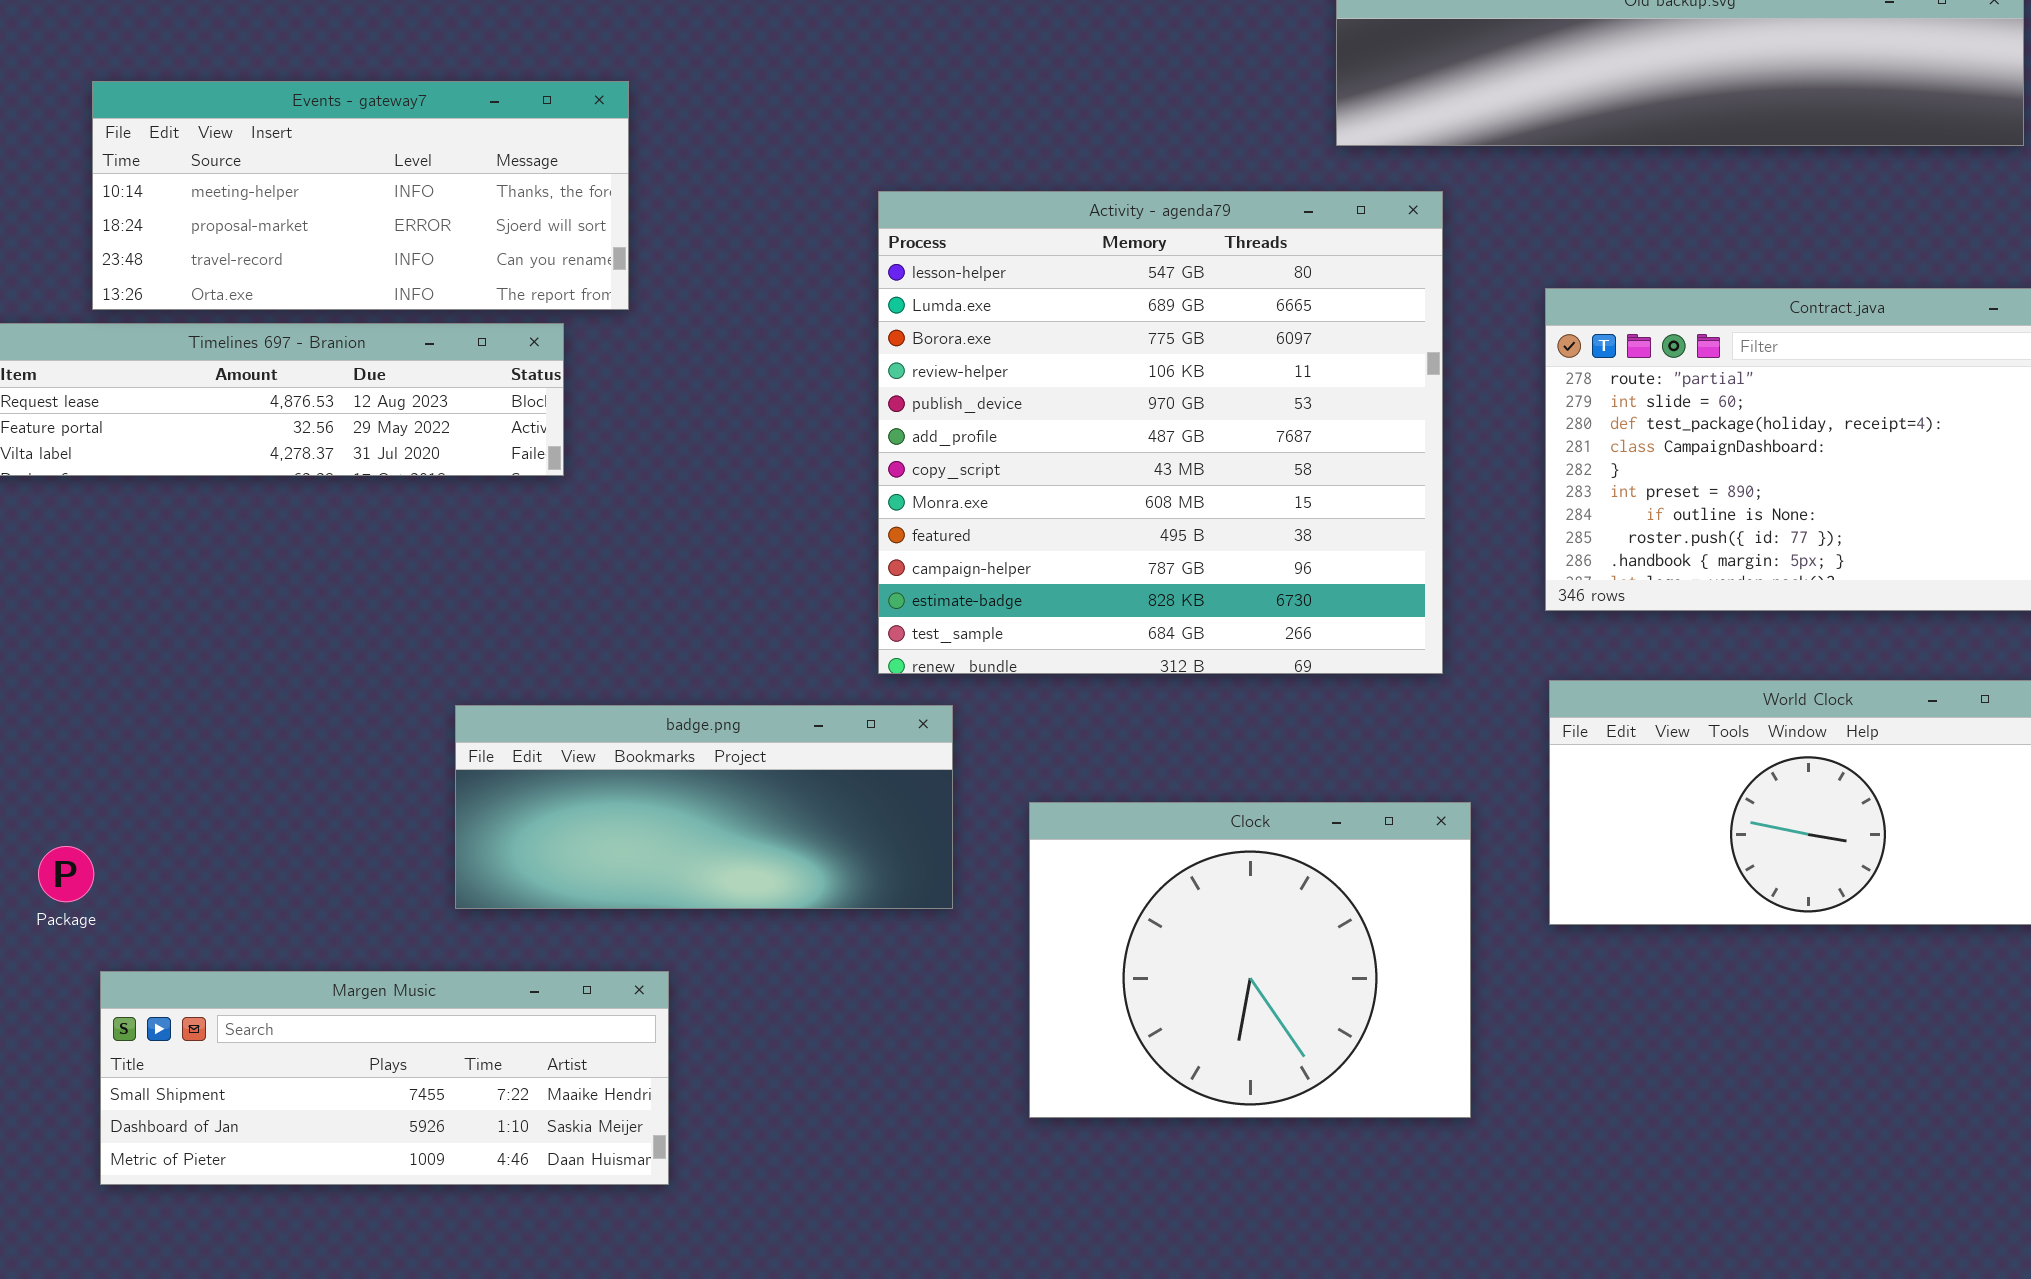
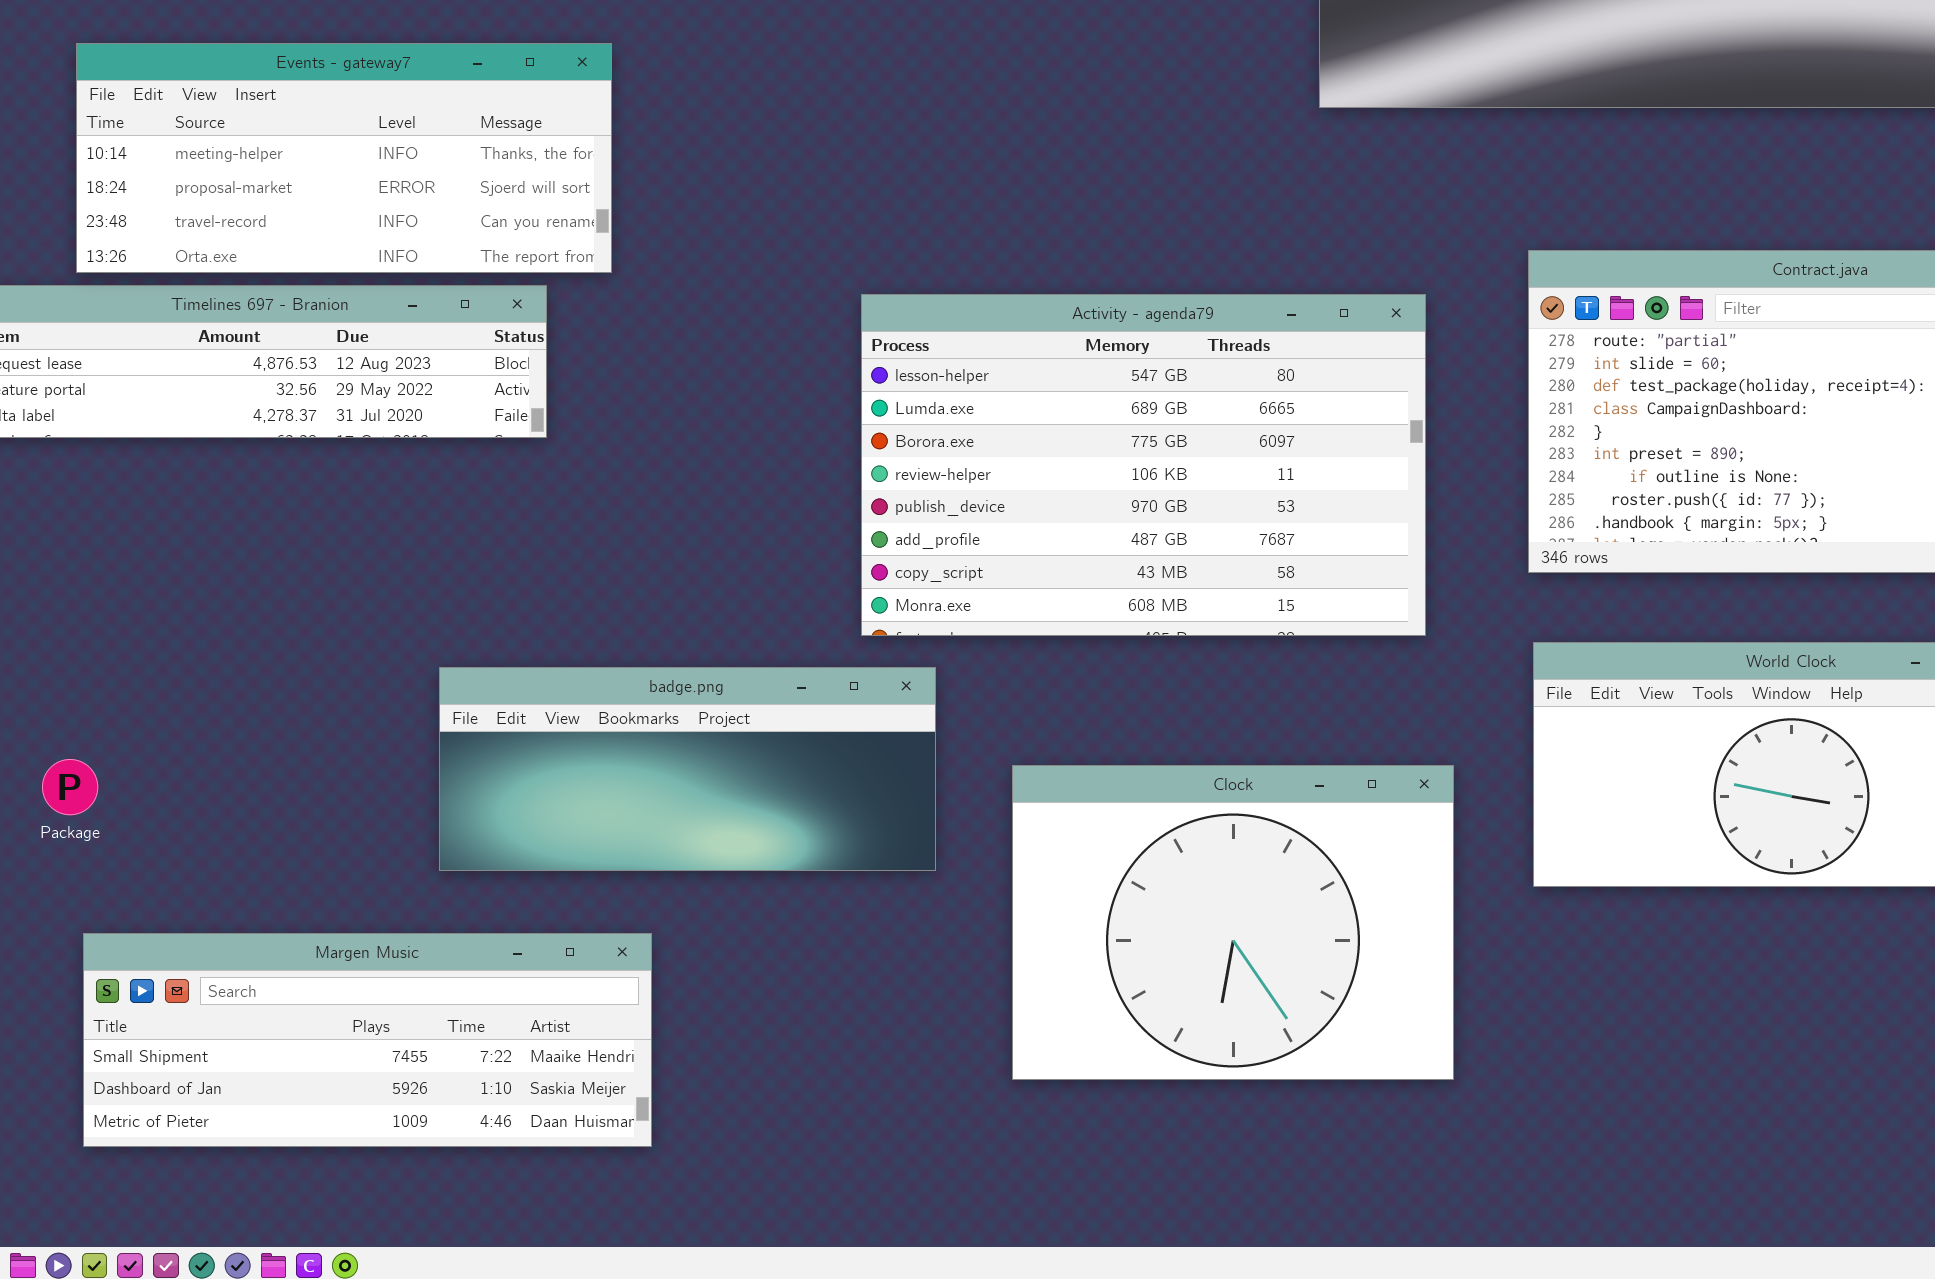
Activity - agenda79: [878,191,1443,674] -> [861,294,1426,636], resized
Package: [38,846,94,902] -> [42,759,98,815], moved

